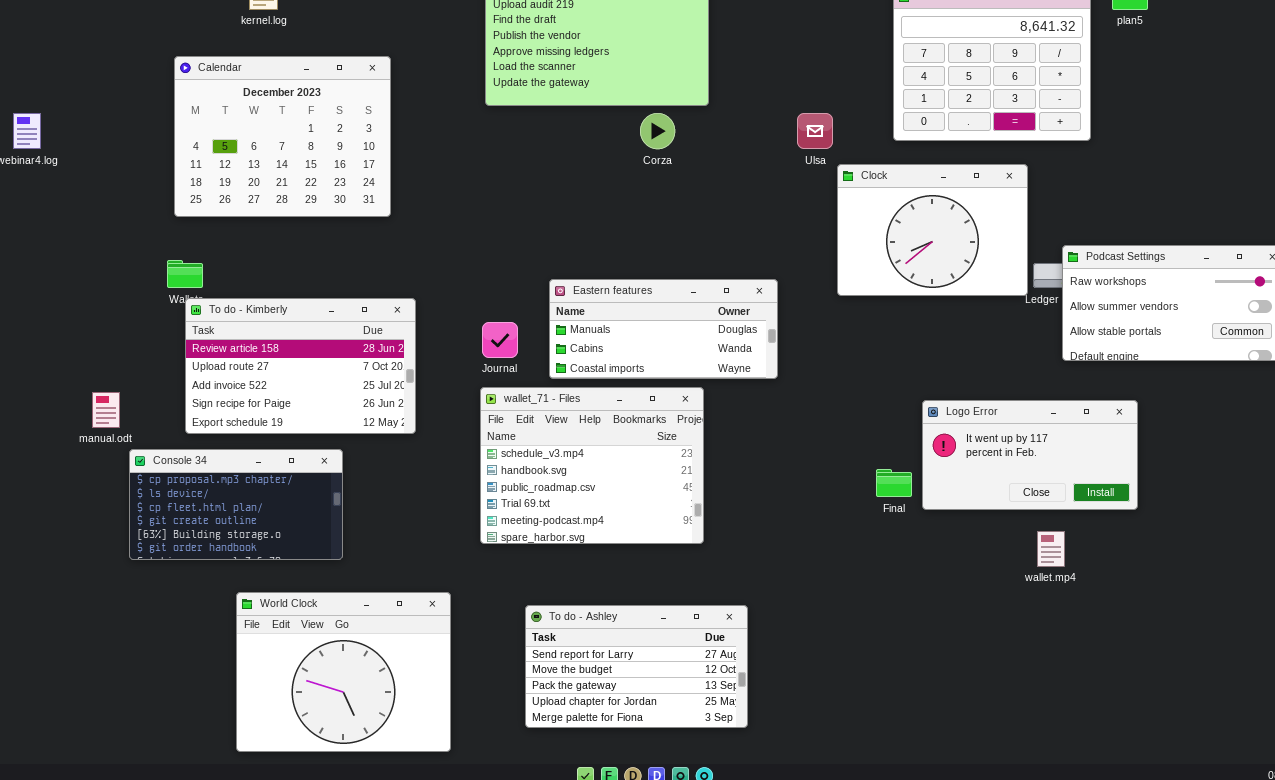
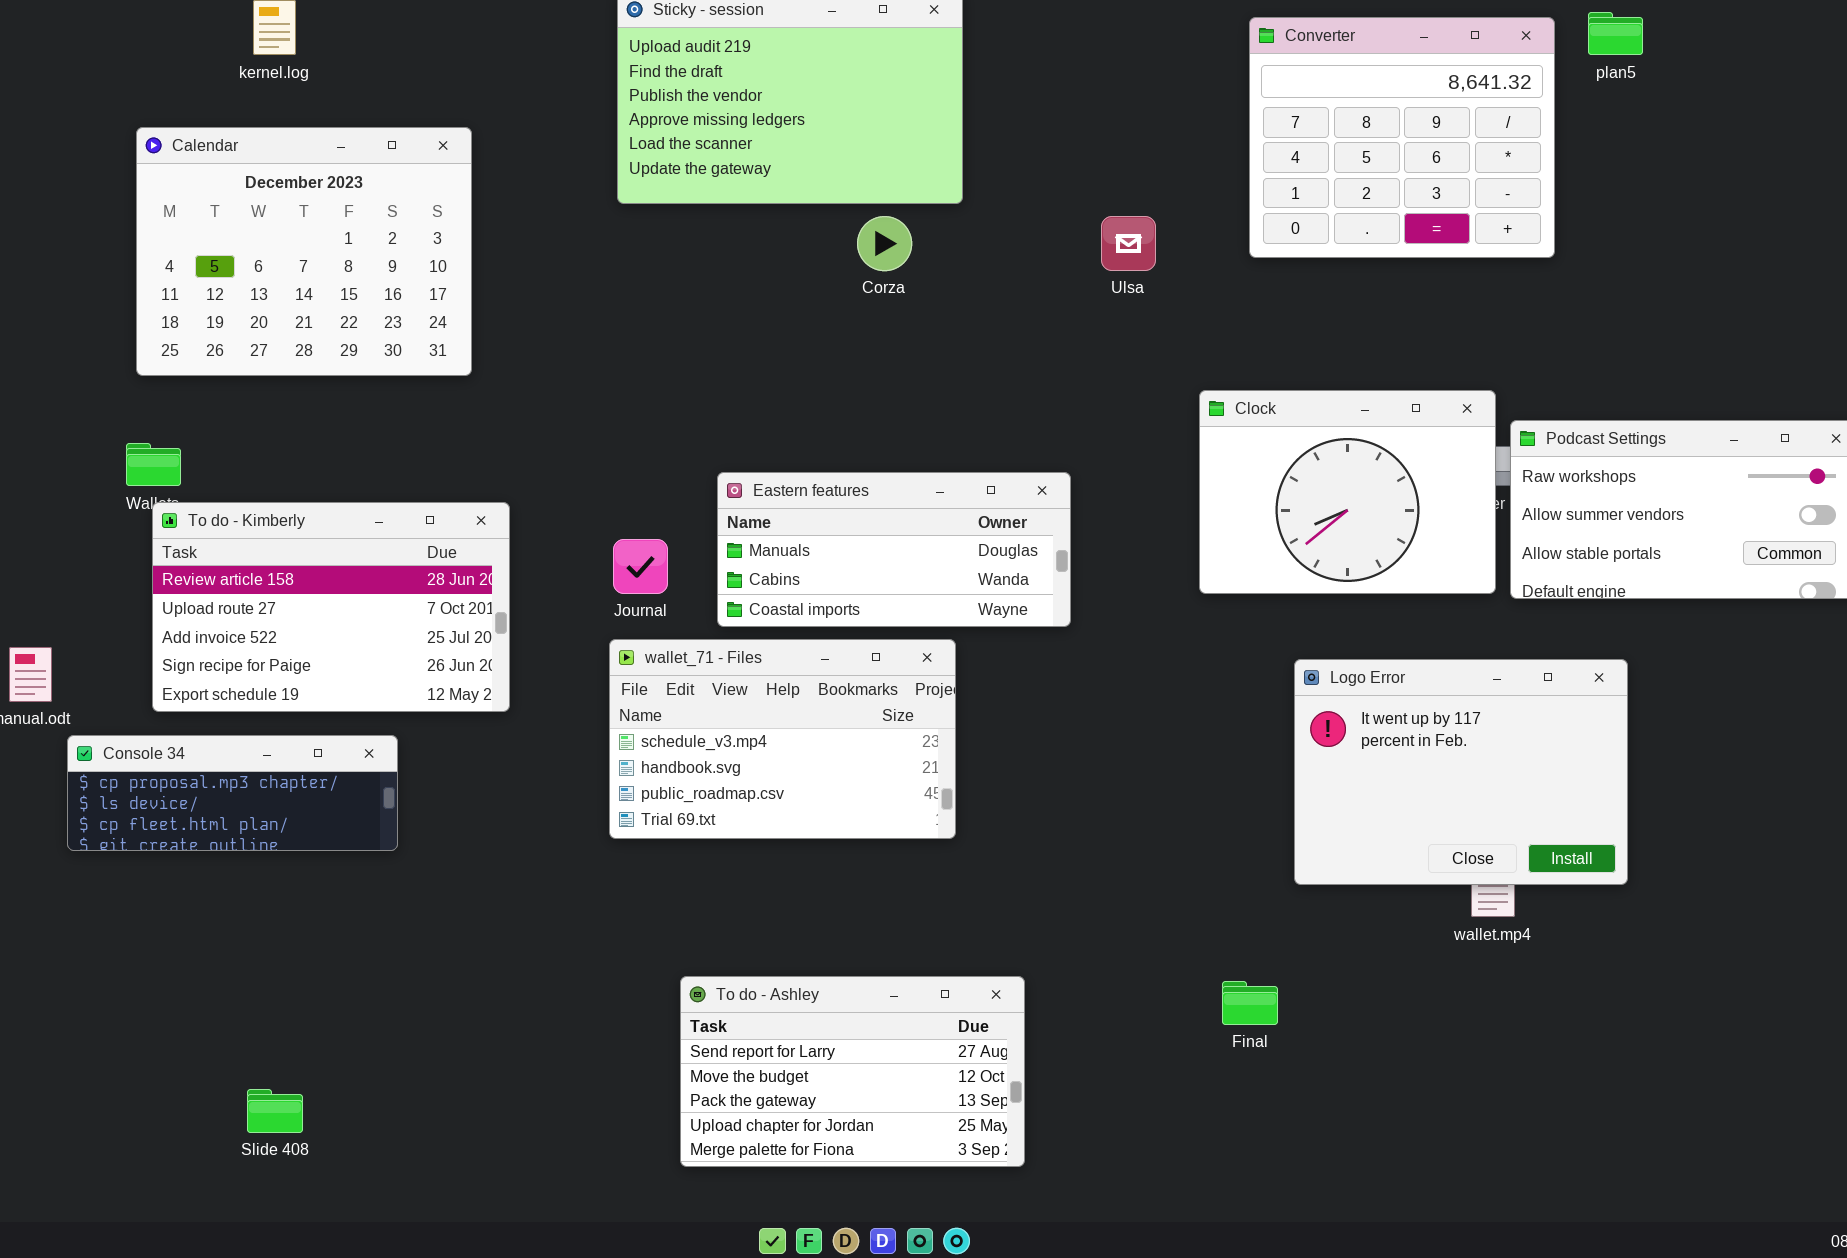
Clock: [837,164,1028,296] -> [1199,390,1496,594], moved
wallet_71 - Files: [480,387,704,544] -> [609,639,956,839], resized
Logo Error: [922,400,1138,510] -> [1294,659,1628,885], resized
Console 34: [129,449,343,560] -> [67,735,398,851], resized
Final: [876,469,912,497] -> [1222,981,1278,1025], moved
World Clock: [236,592,451,752] -> none, closed

